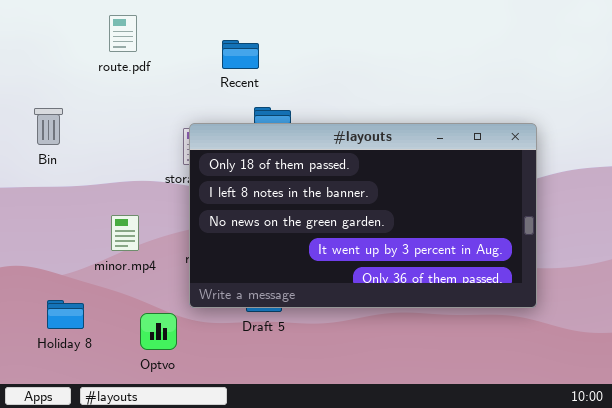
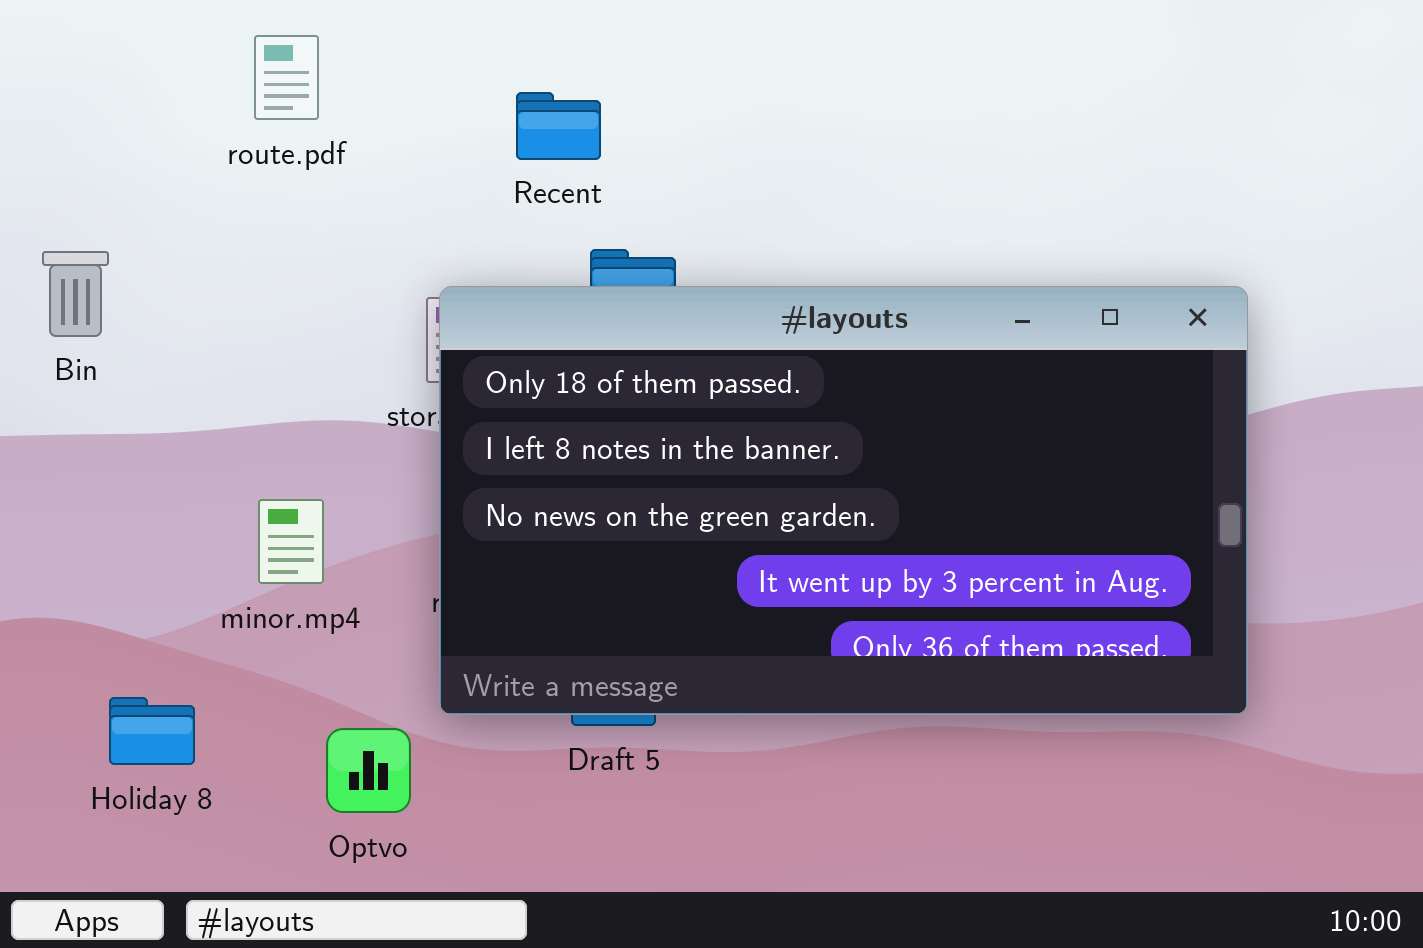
Bin: [34,108,63,145] -> [42,251,109,337], moved

